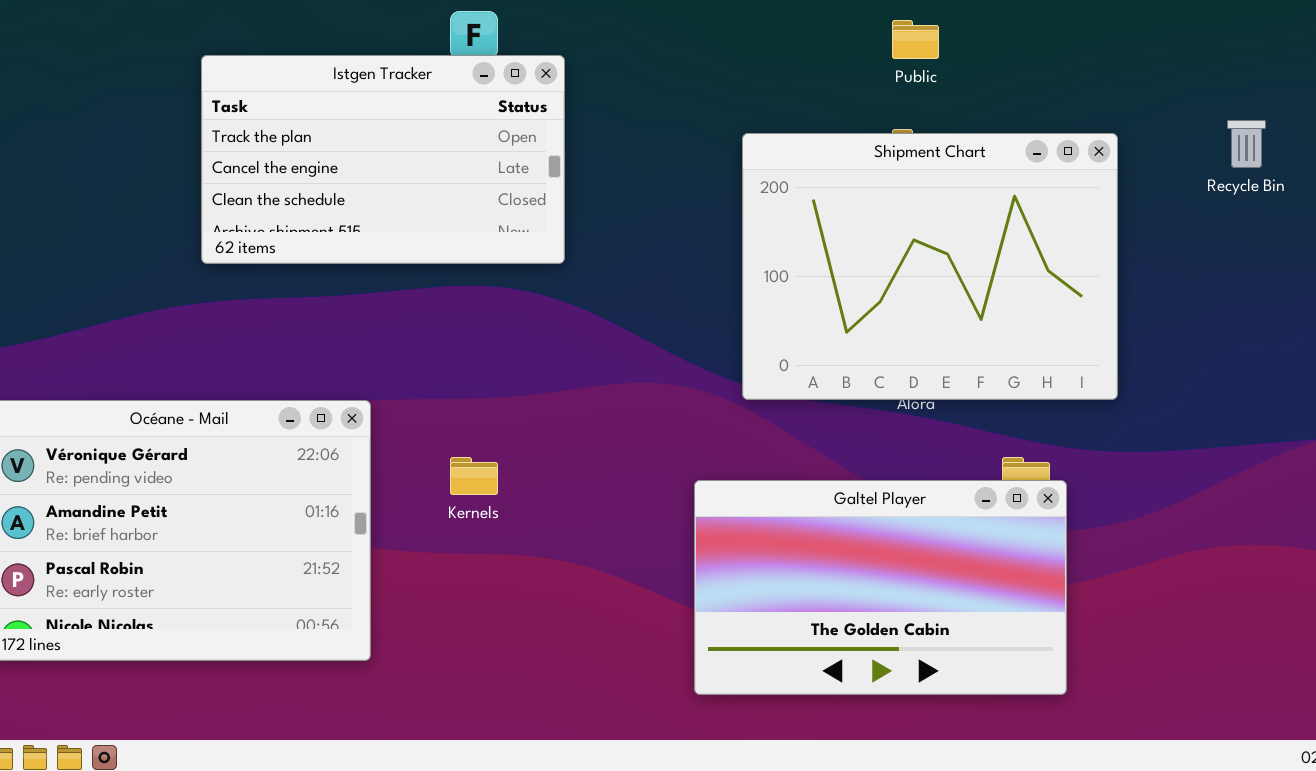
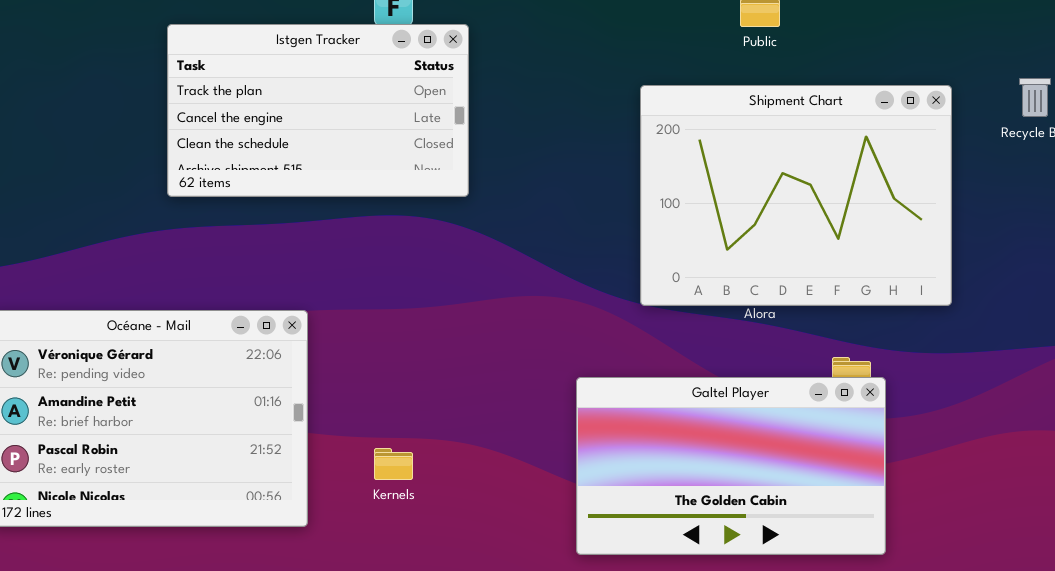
Shipment Chart: [742,133,1118,400] -> [640,85,952,306], moved
Kernels: [450,457,498,495] -> [374,448,413,480], moved

